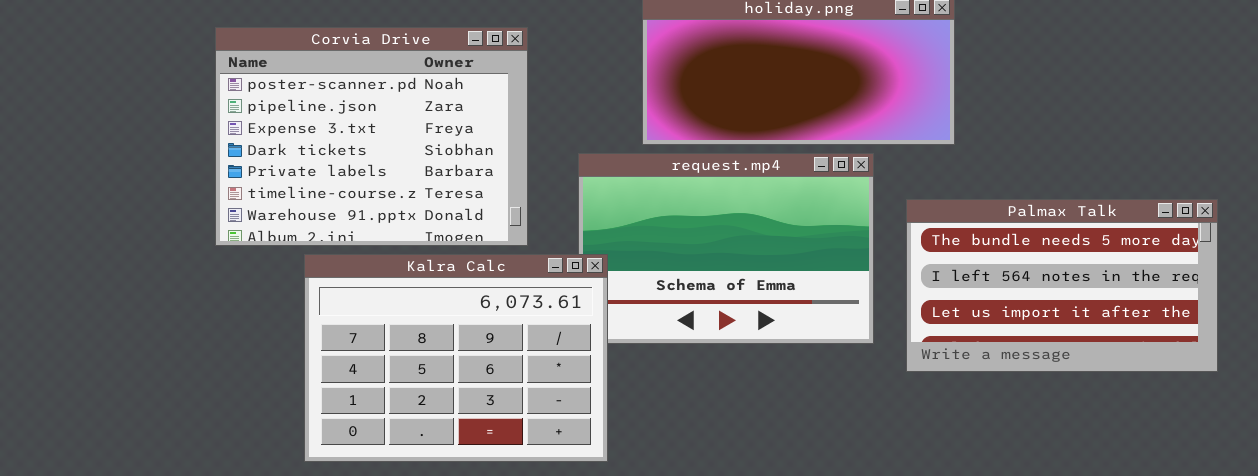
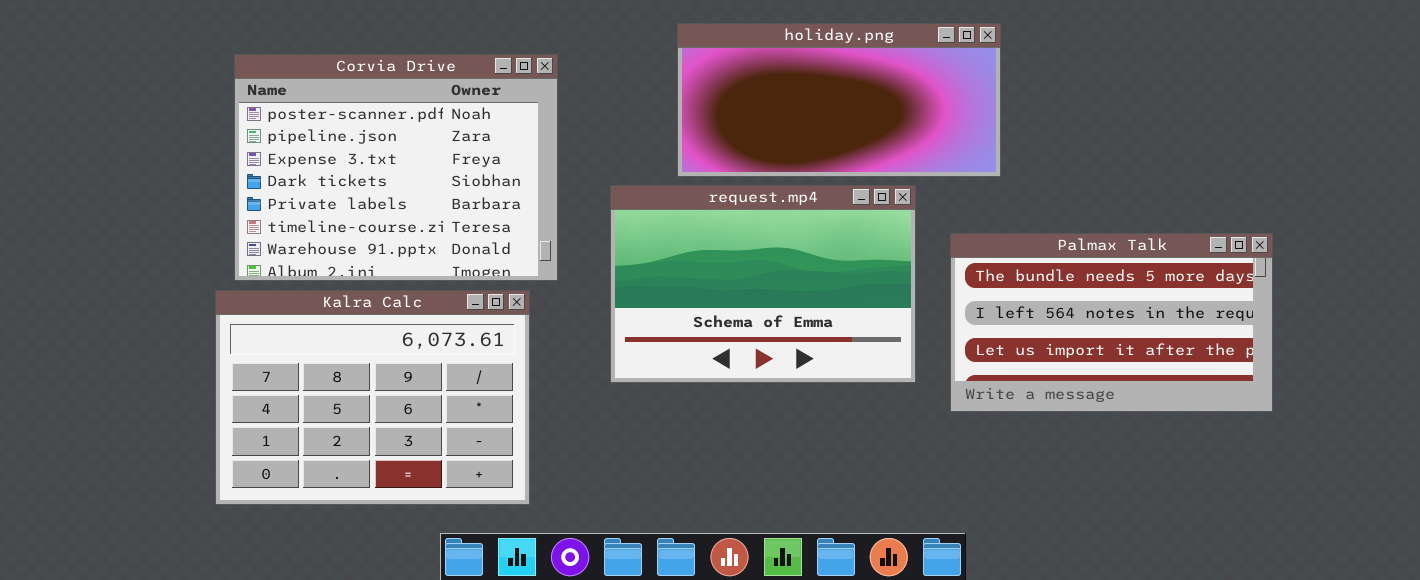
Kalra Calc: [304,254,608,462] -> [215,290,530,505], moved

